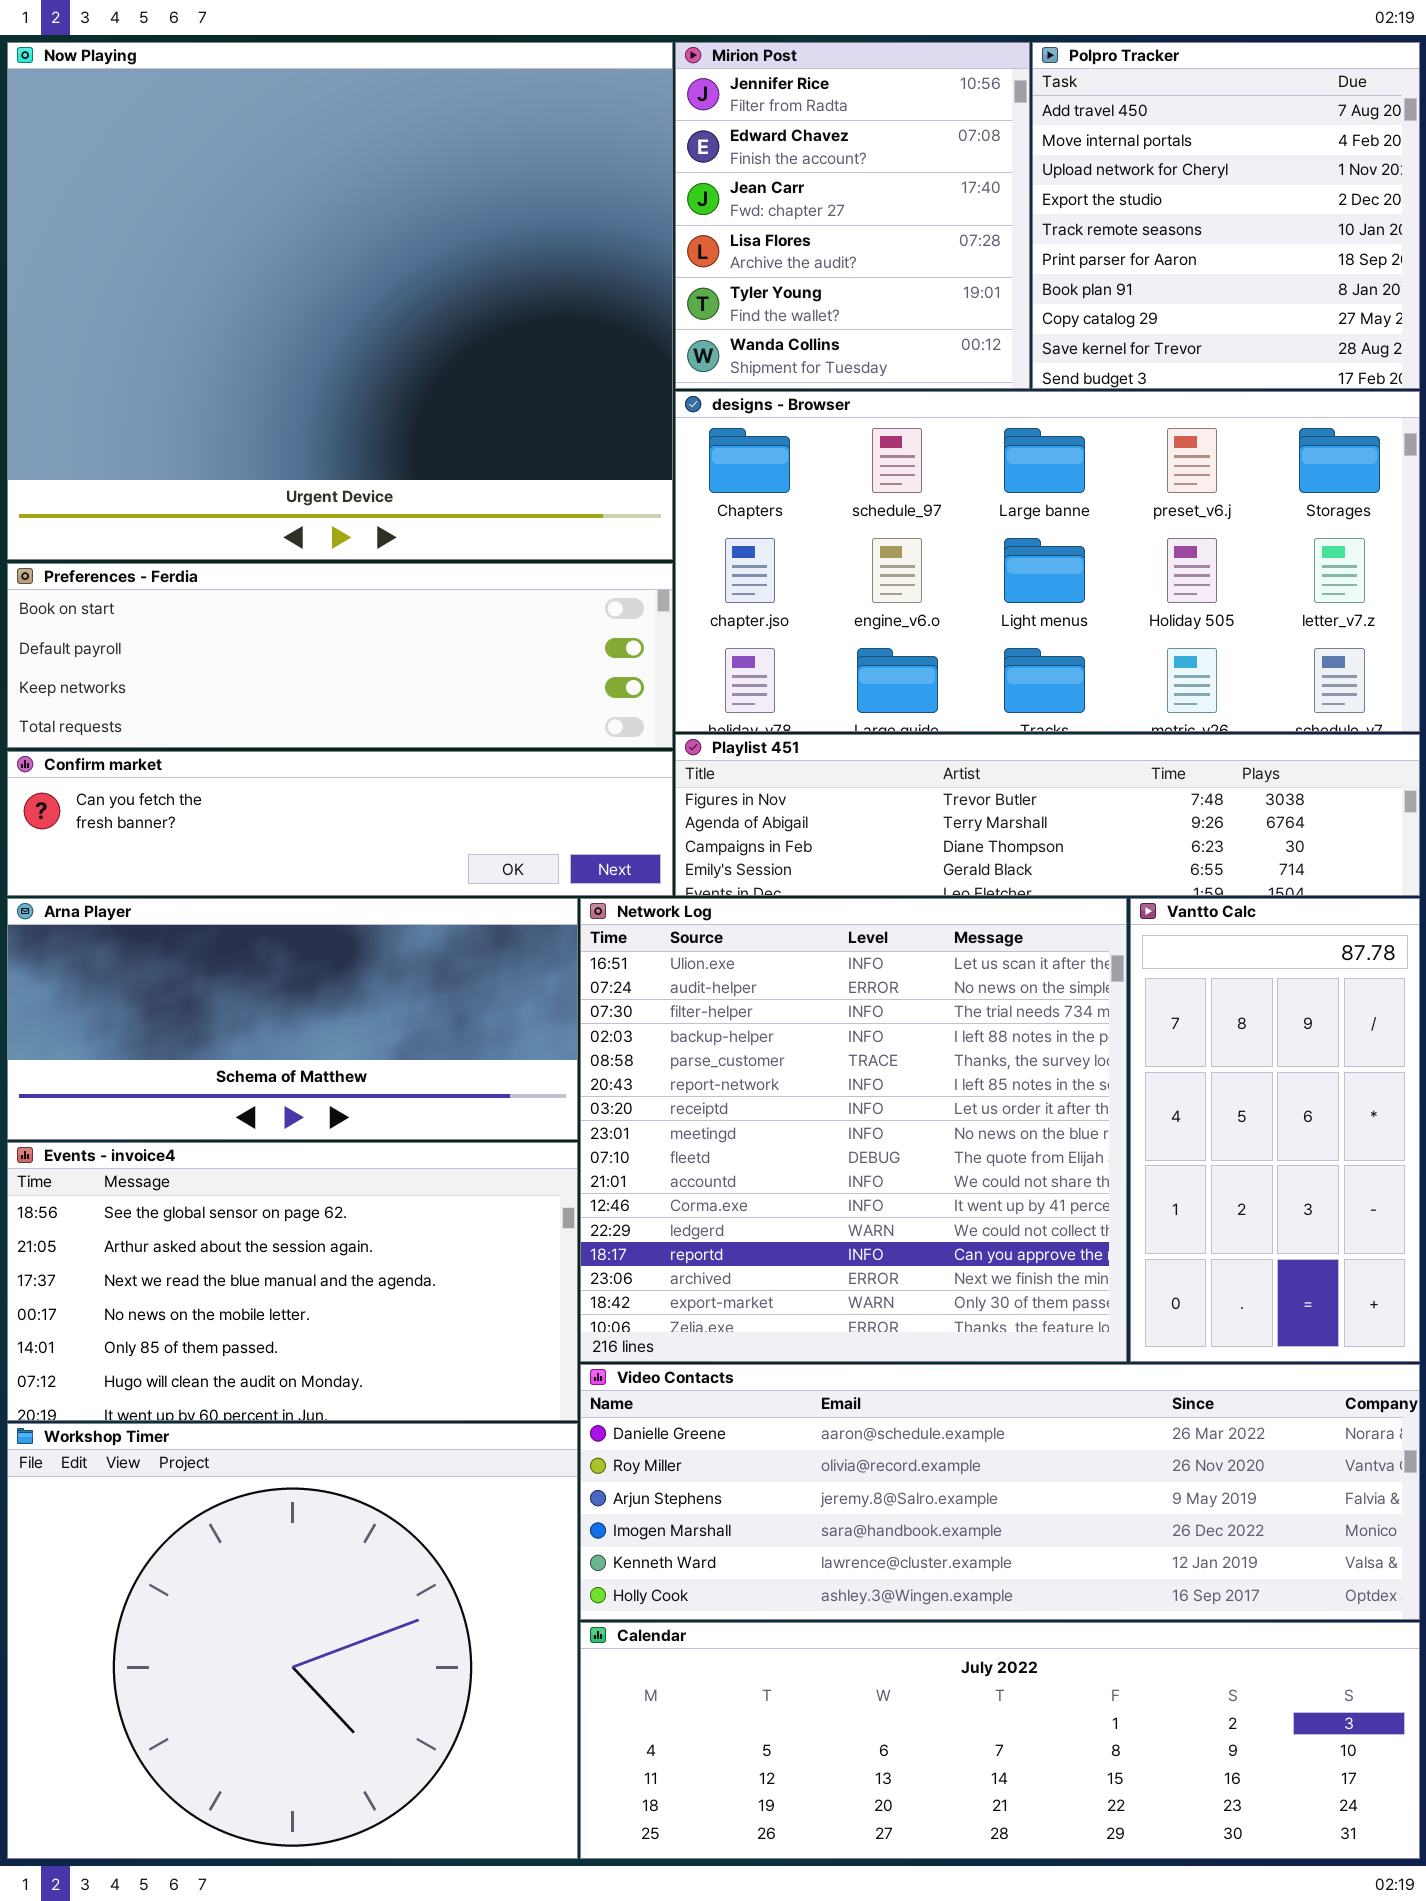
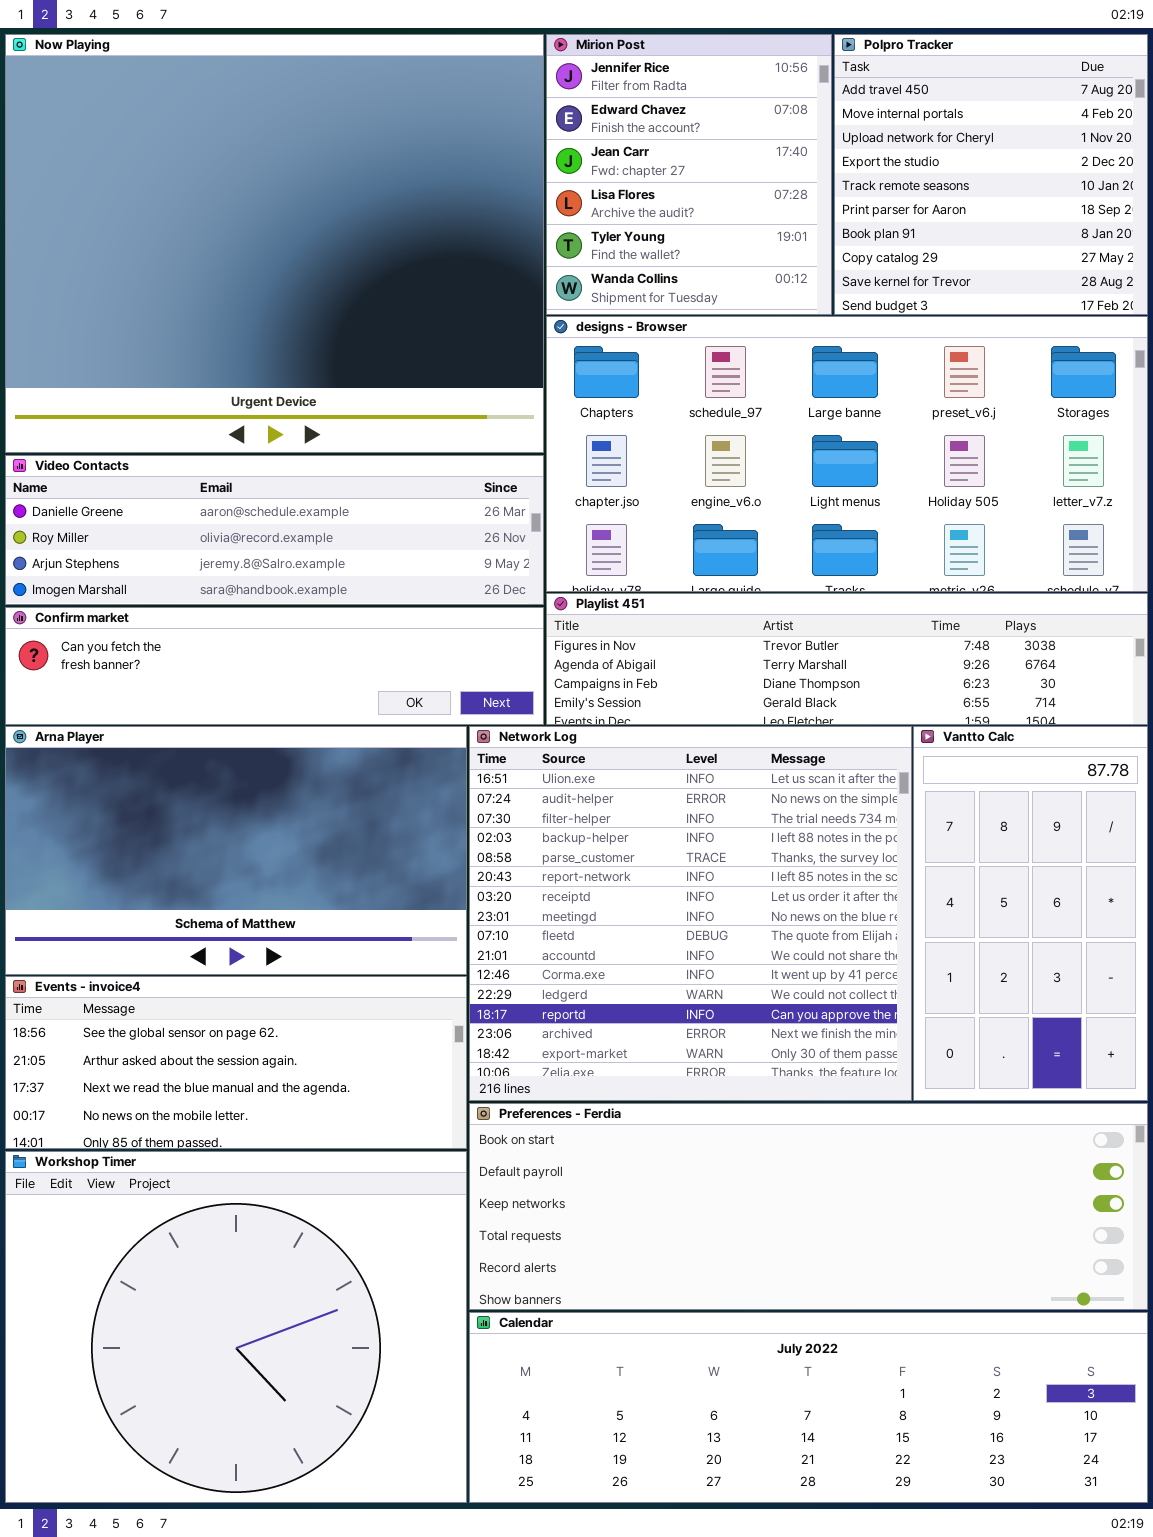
Preferences - Ferdia: [7,563,673,748] -> [469,1103,1148,1310], moved, resized
Arna Player: [7,898,578,1140] -> [5,726,467,975], resized
Events - invoice4: [7,1142,578,1421] -> [5,976,467,1149], resized
Video Contacts: [580,1364,1420,1620] -> [5,455,544,605], moved, resized

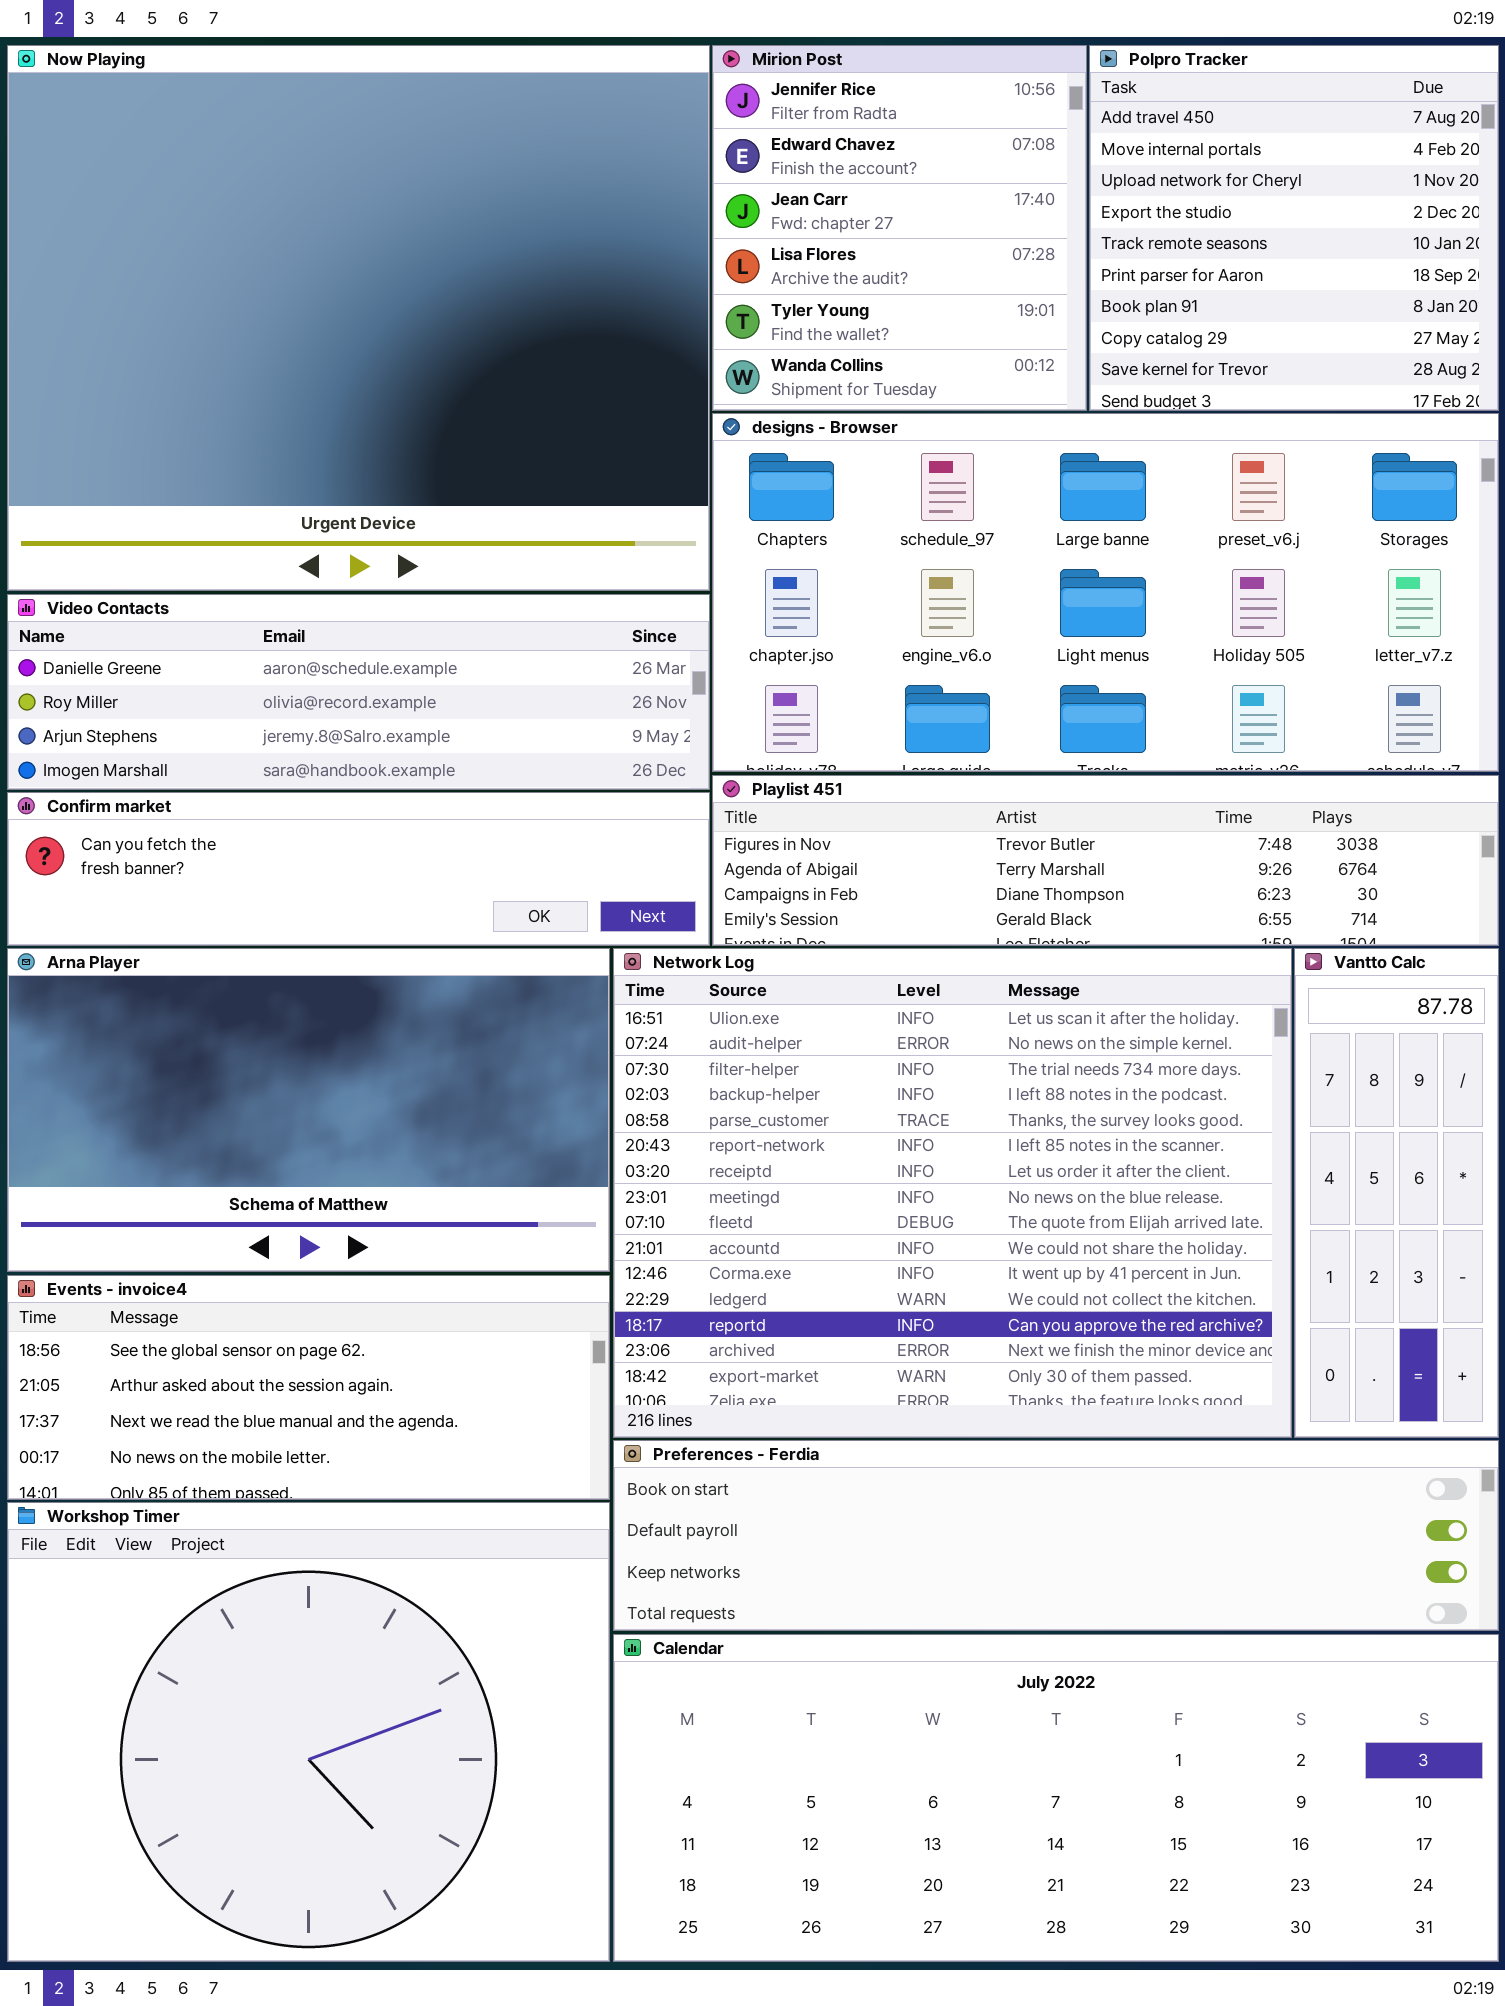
Network Log: [469,726,912,1101] -> [613,948,1292,1438], resized
Vantto Calc: [913,726,1148,1101] -> [1294,948,1499,1438], resized
Preferences - Ferdia: [469,1103,1148,1310] -> [613,1440,1499,1631], resized
Calendar: [469,1312,1148,1503] -> [613,1634,1499,1962], resized

